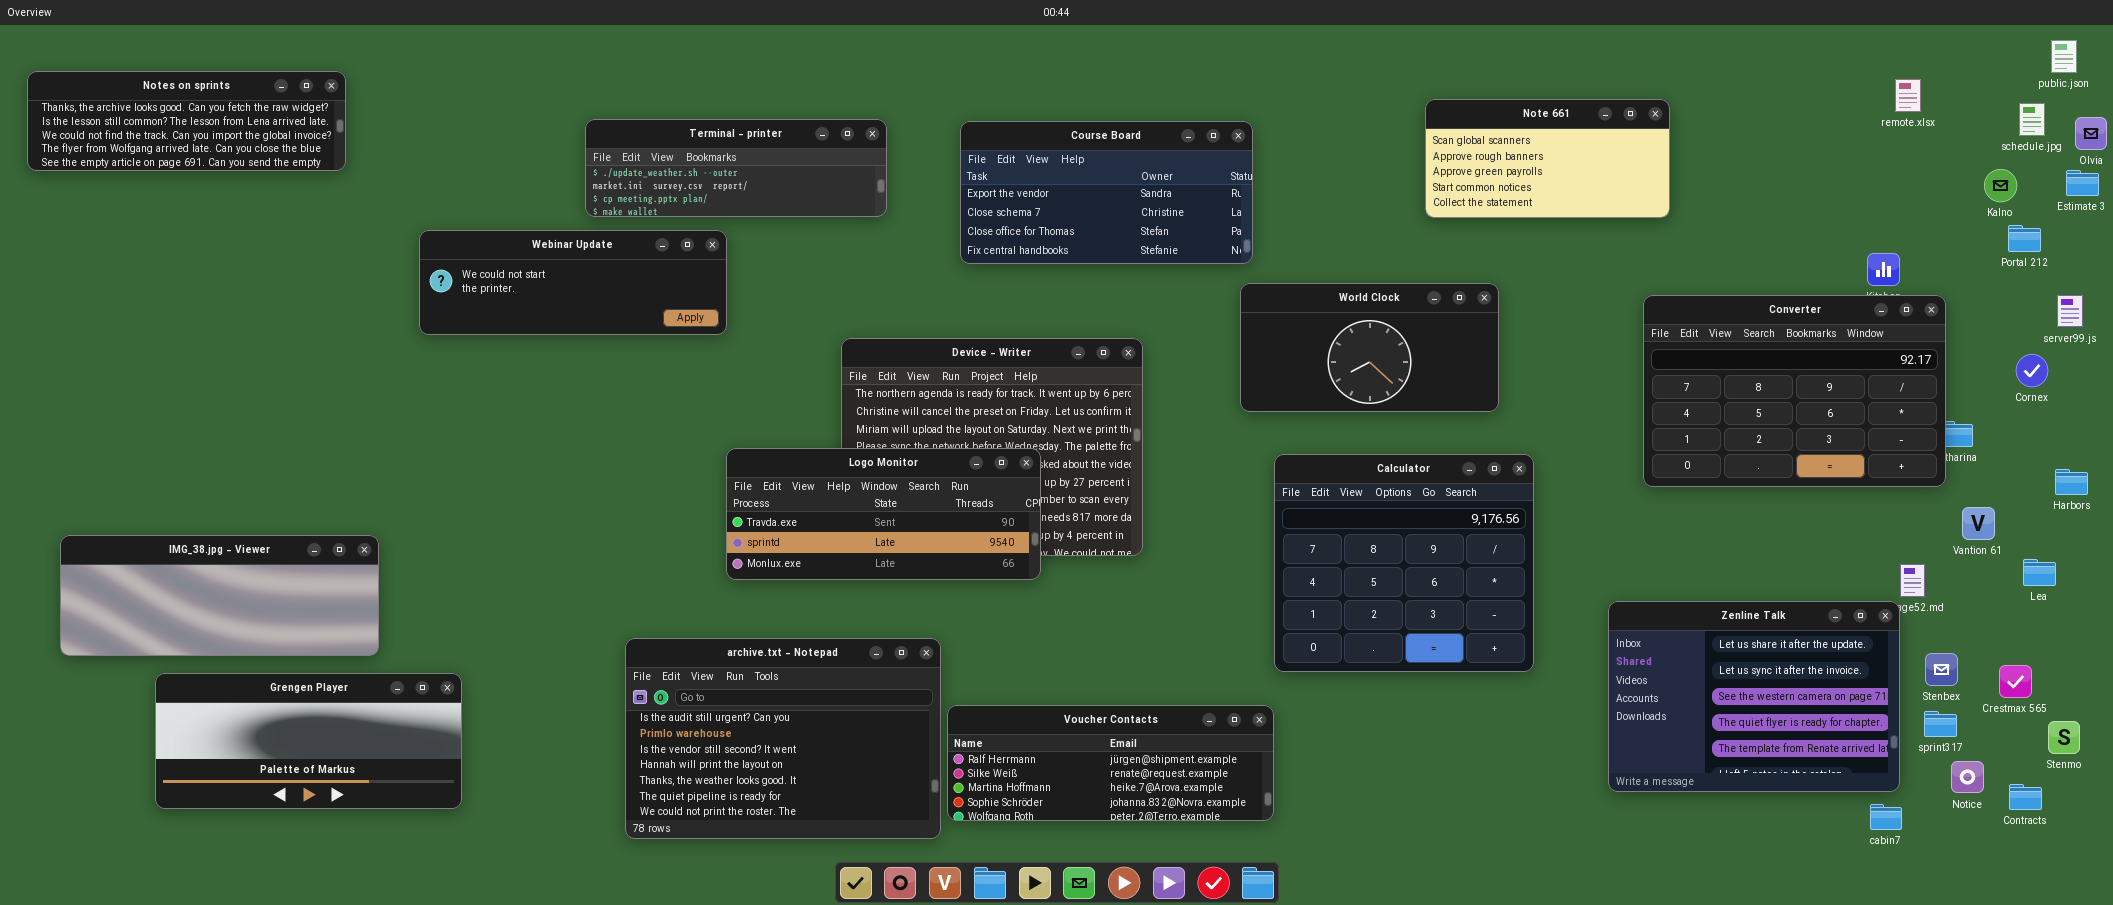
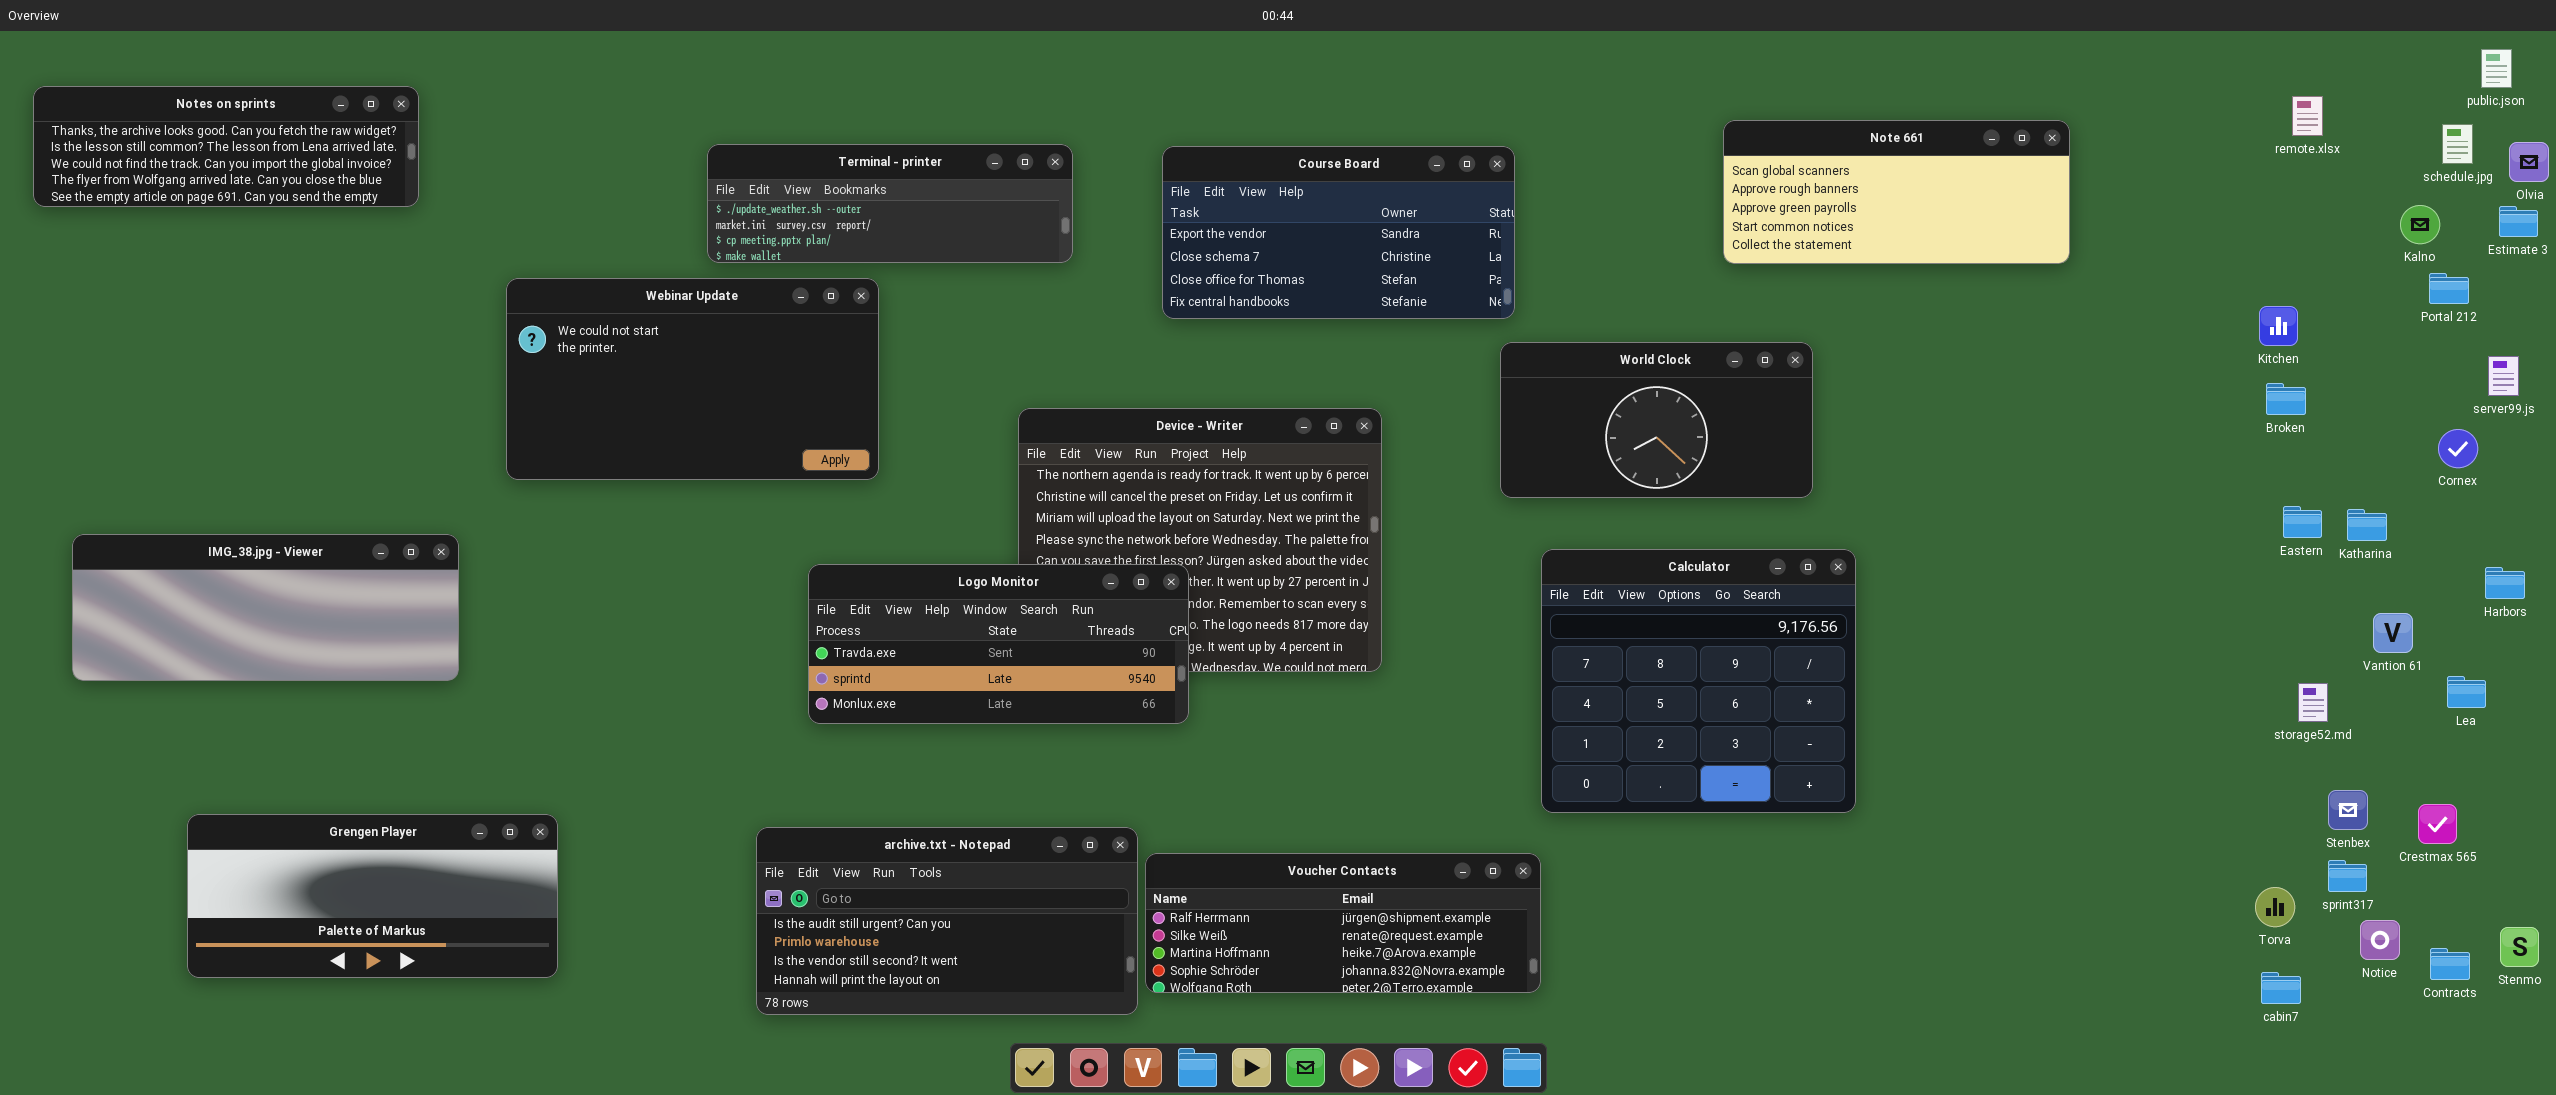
Note 661: [1425,99,1670,218] -> [1723,120,2070,264], resized
Webinar Update: [419,230,727,335] -> [506,278,879,480], resized
Converter: [1643,295,1946,487] -> none, closed
Logo Monitor: [726,448,1041,580] -> [808,564,1189,724], moved
IMG_38.jpg - Viewer: [60,535,379,656] -> [72,534,459,681], moved
Zenline Talk: [1608,601,1900,792] -> none, closed
archive.txt - Notepad: [625,638,941,839] -> [756,827,1138,1015], resized
Stenmo: [2048,721,2080,754] -> [2500,927,2539,967], moved

